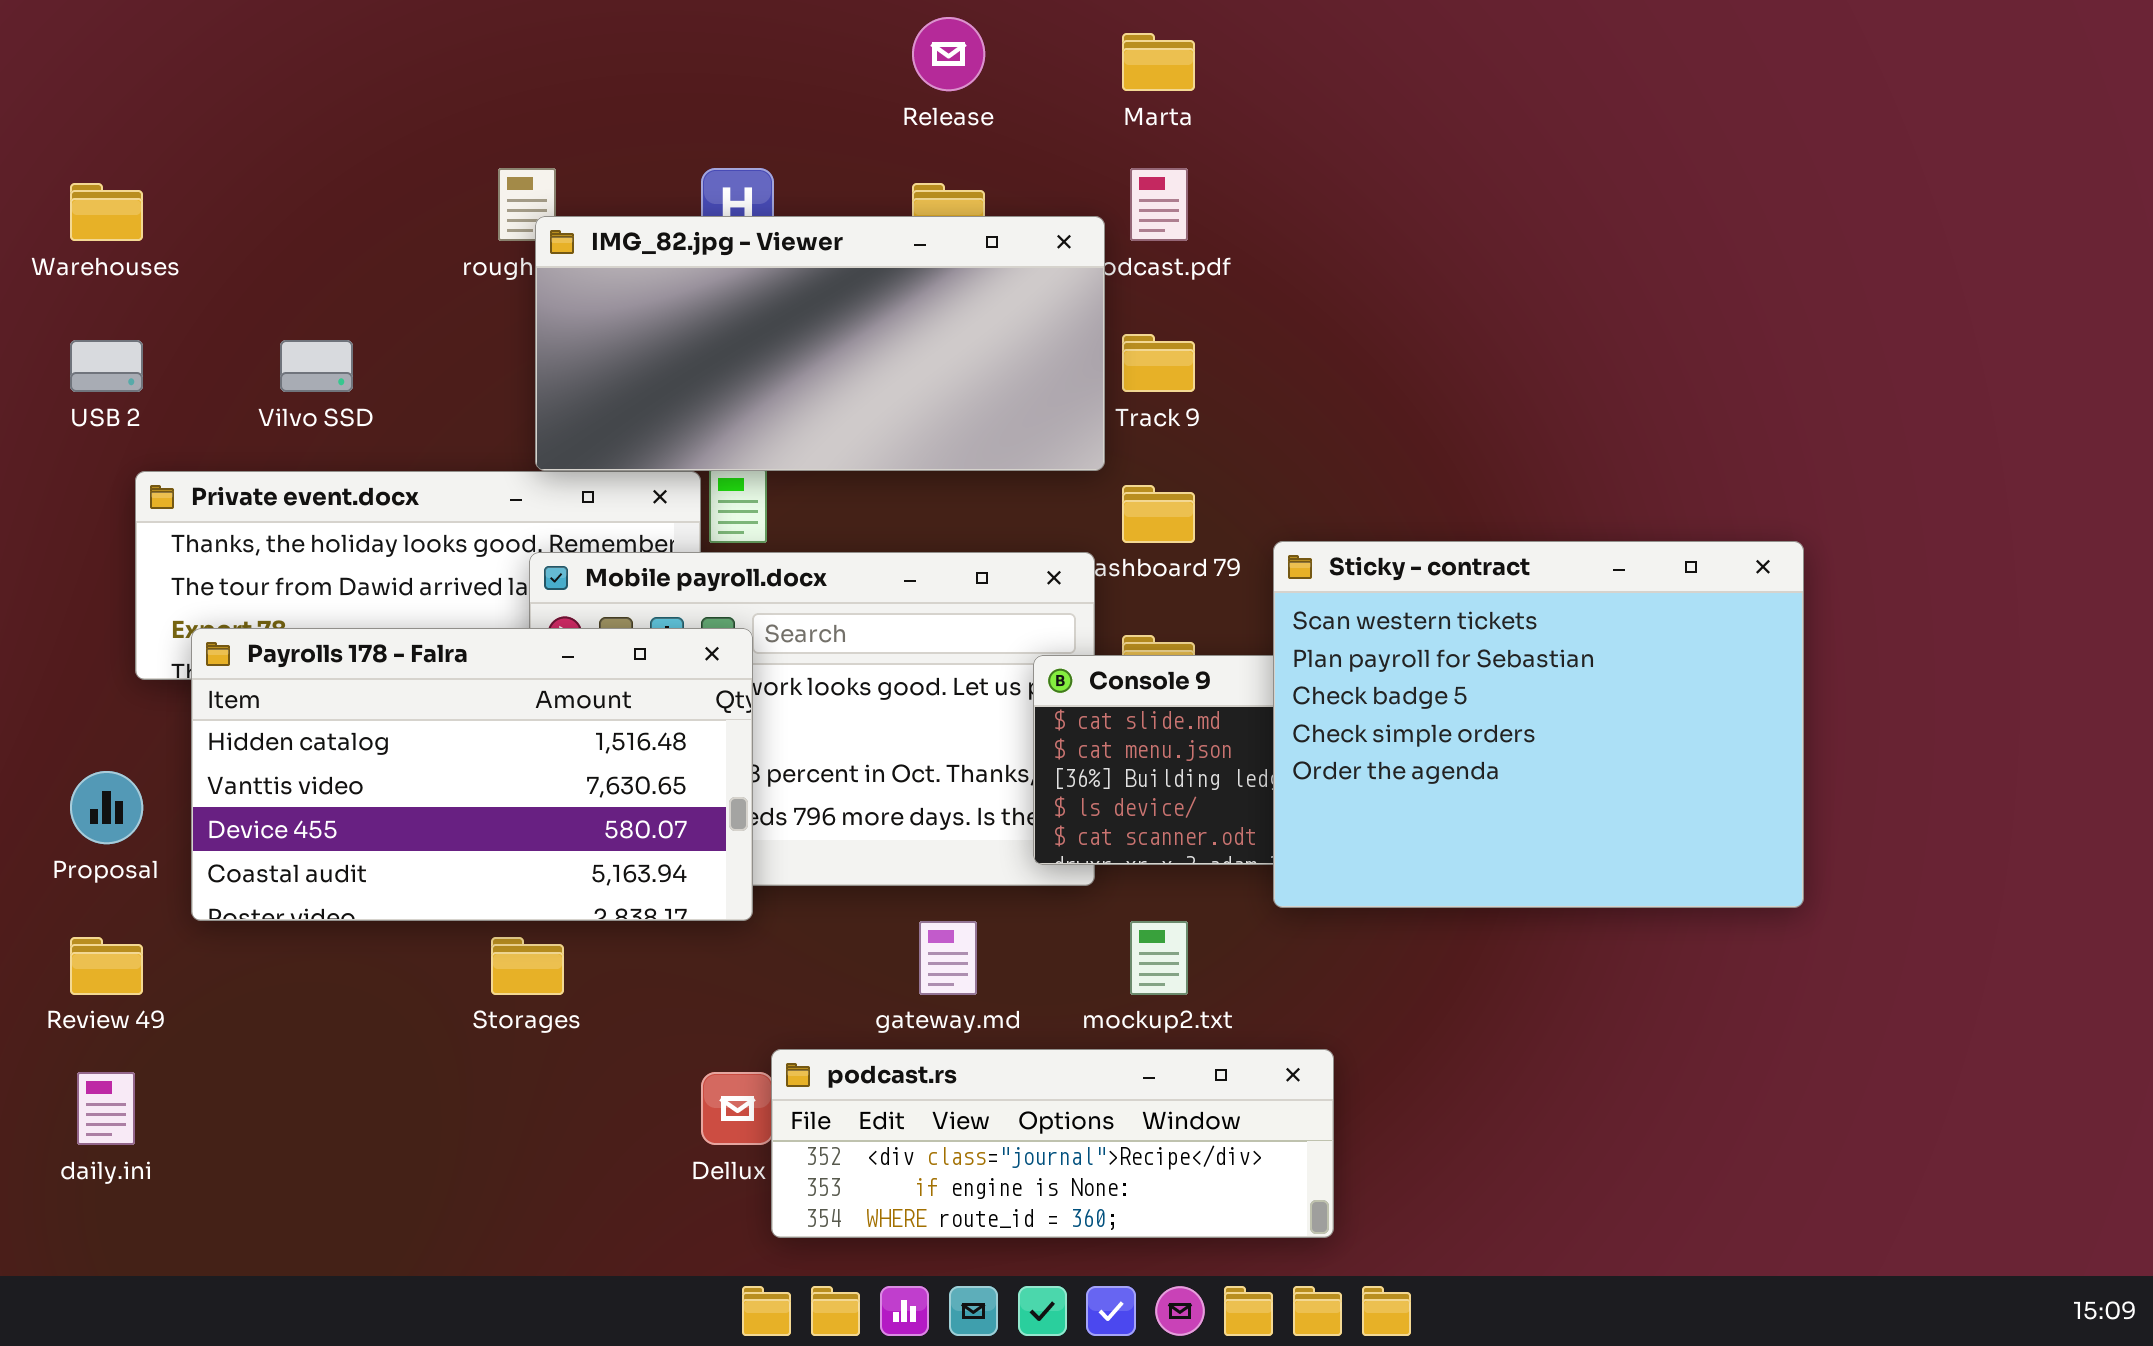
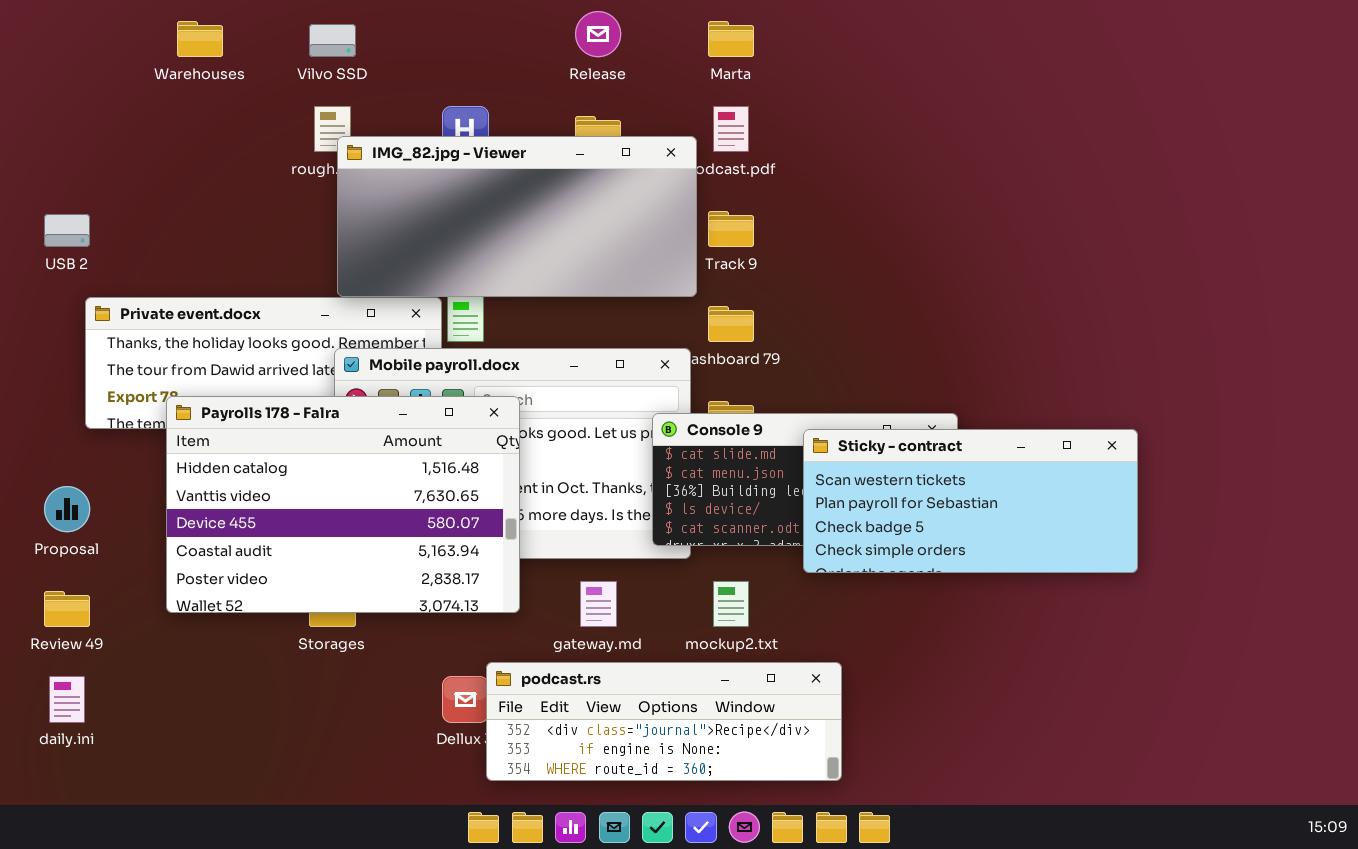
Warehouses: [70,183,143,241] -> [177,21,223,57], moved
Vilvo SSD: [280,340,353,392] -> [309,24,356,57], moved
Sticky - contract: [1273,541,1804,908] -> [803,429,1138,573], resized
Payrolls 178 - Falra: [191,628,753,921] -> [166,396,520,613], moved, resized

